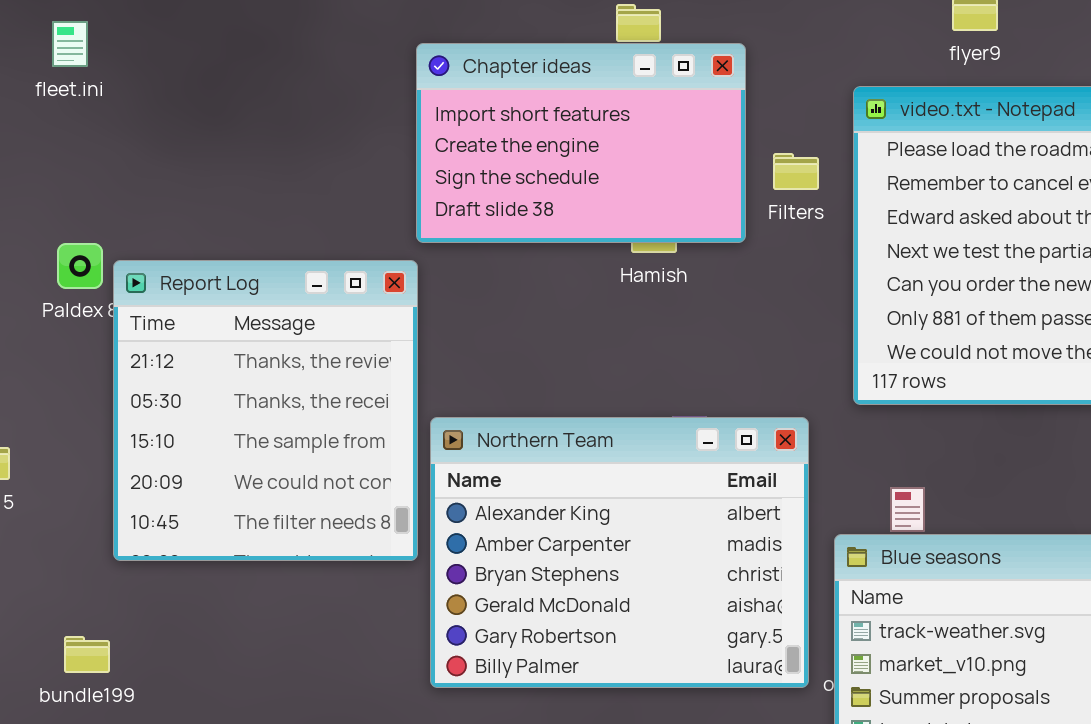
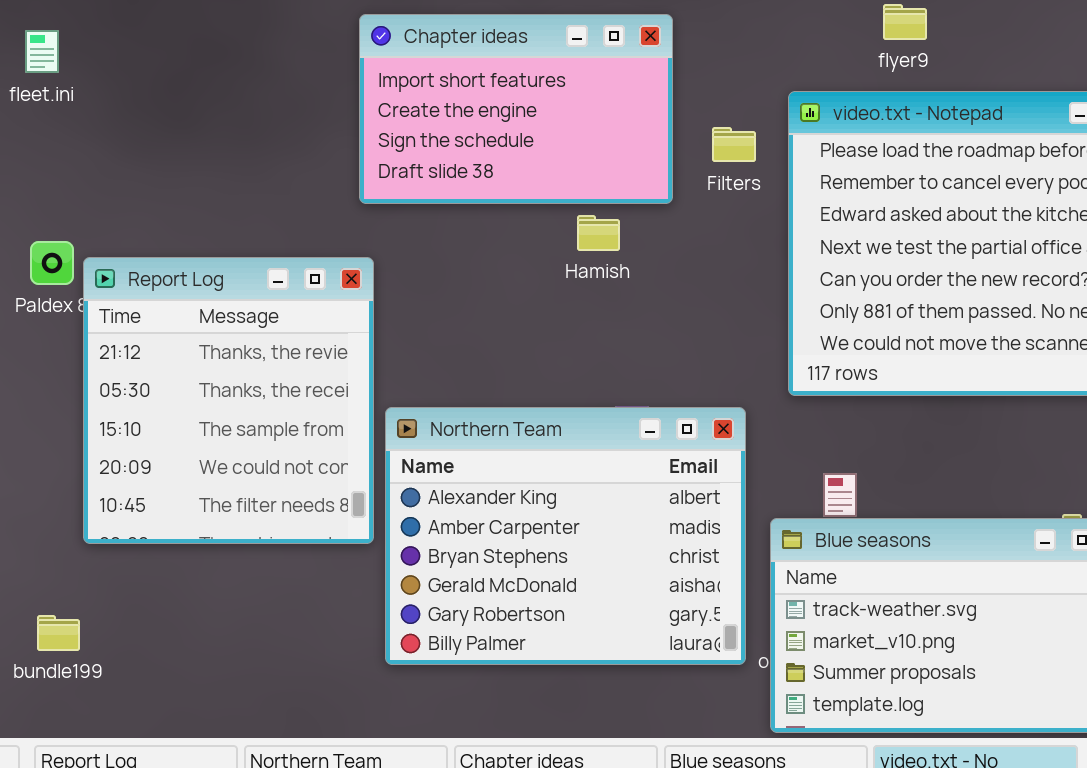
Chapter ideas: [416,43,746,243] -> [359,14,673,204], moved
Filters: [773,153,819,190] -> [712,127,756,162], moved

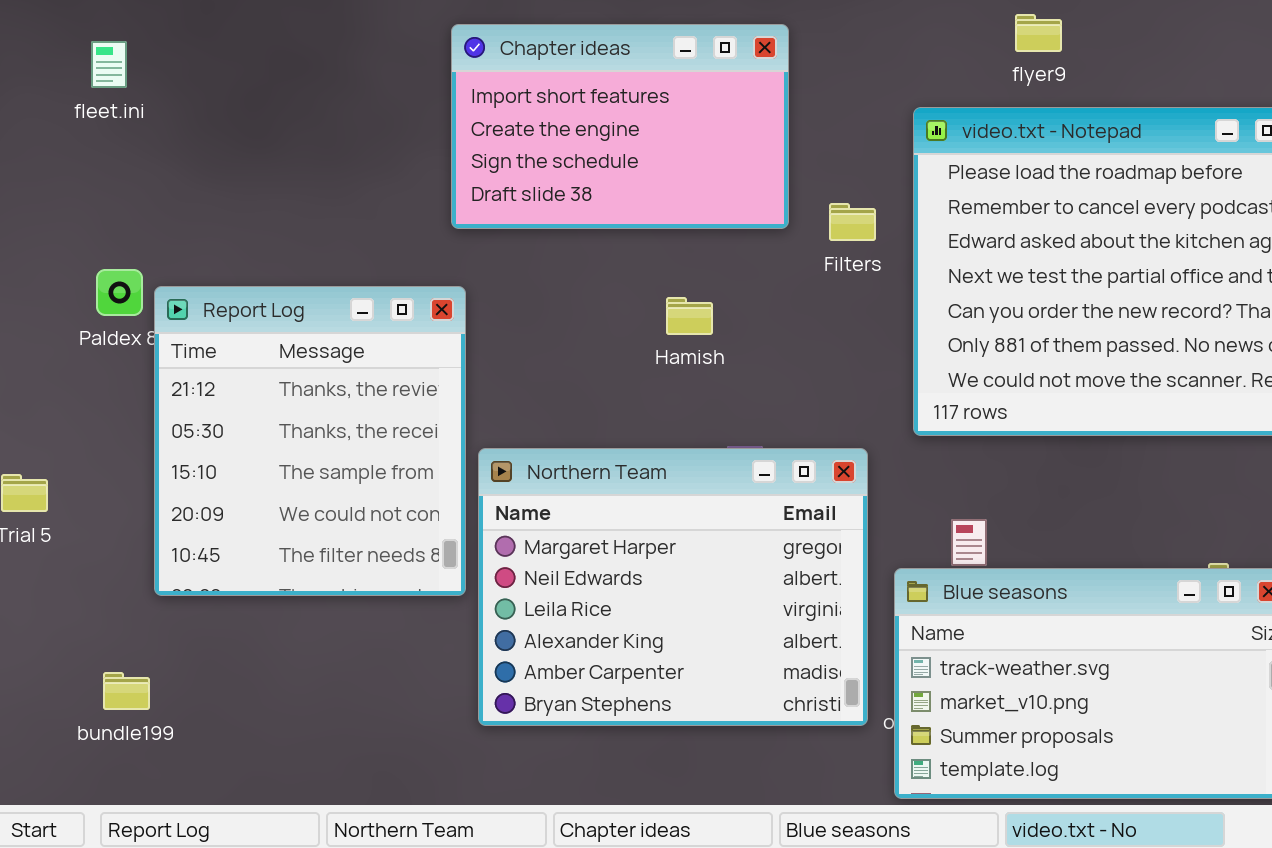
Filters: [712,127,756,162] -> [829,203,876,241], moved
Hamish: [577,215,620,251] -> [666,297,713,335], moved
Northern Team: [385,407,746,665] -> [478,448,868,726], scrolled up 3 rows

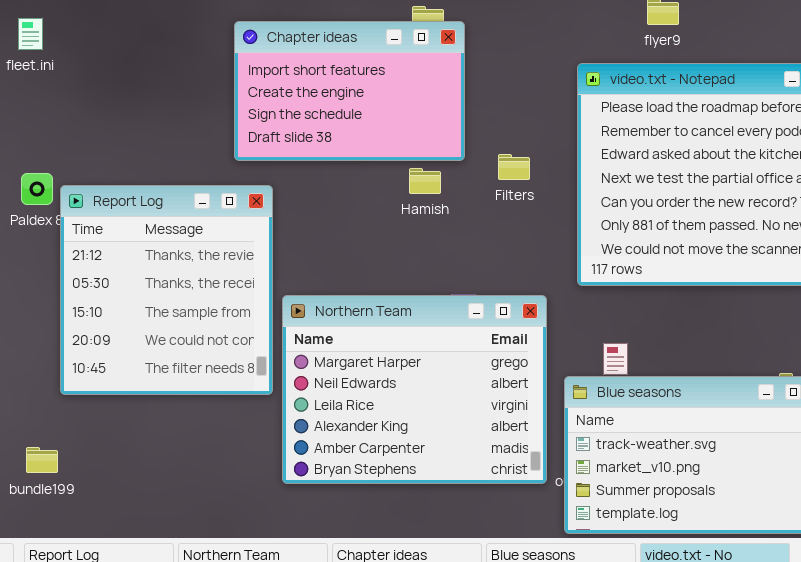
Chapter ideas: [451,24,789,229] -> [234,21,465,161], moved
Filters: [829,203,876,241] -> [498,154,530,180], moved
Hamish: [666,297,713,335] -> [409,168,441,194], moved

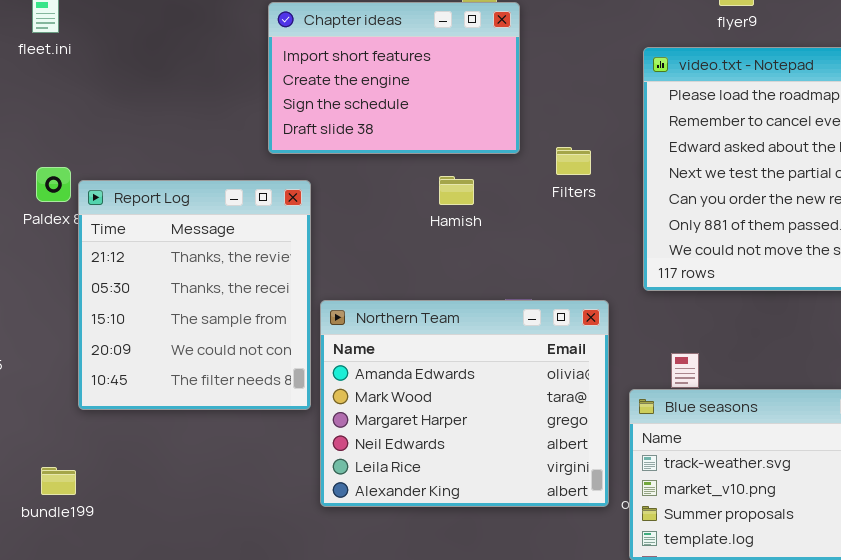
Hamish: [409,168,441,194] -> [439,176,474,205], moved
Northern Team: [282,295,547,484] -> [320,300,609,507], scrolled up 2 rows

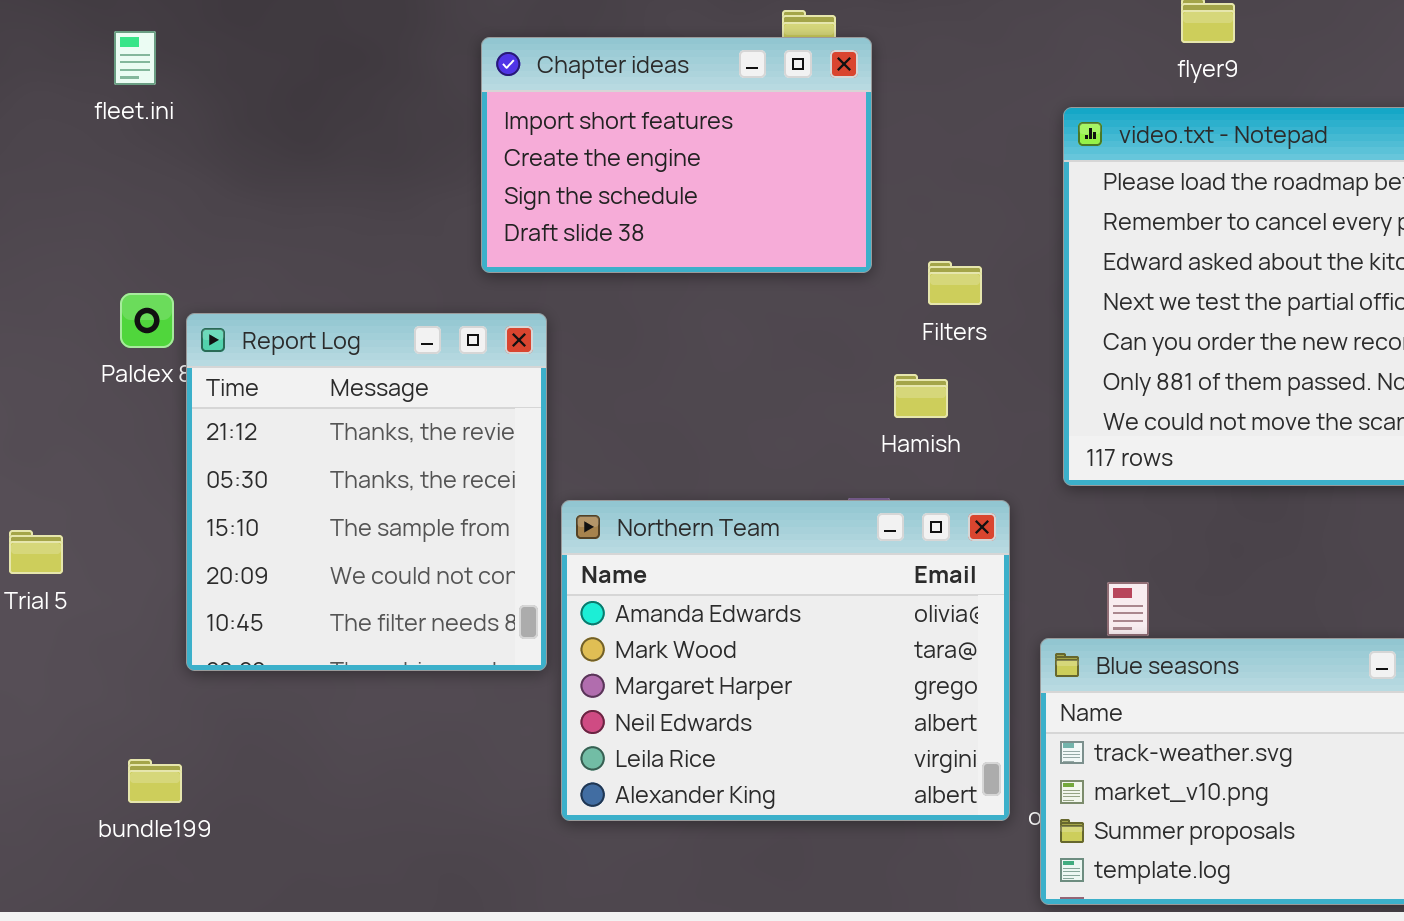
Hamish: [439,176,474,205] -> [894,374,948,418], moved

